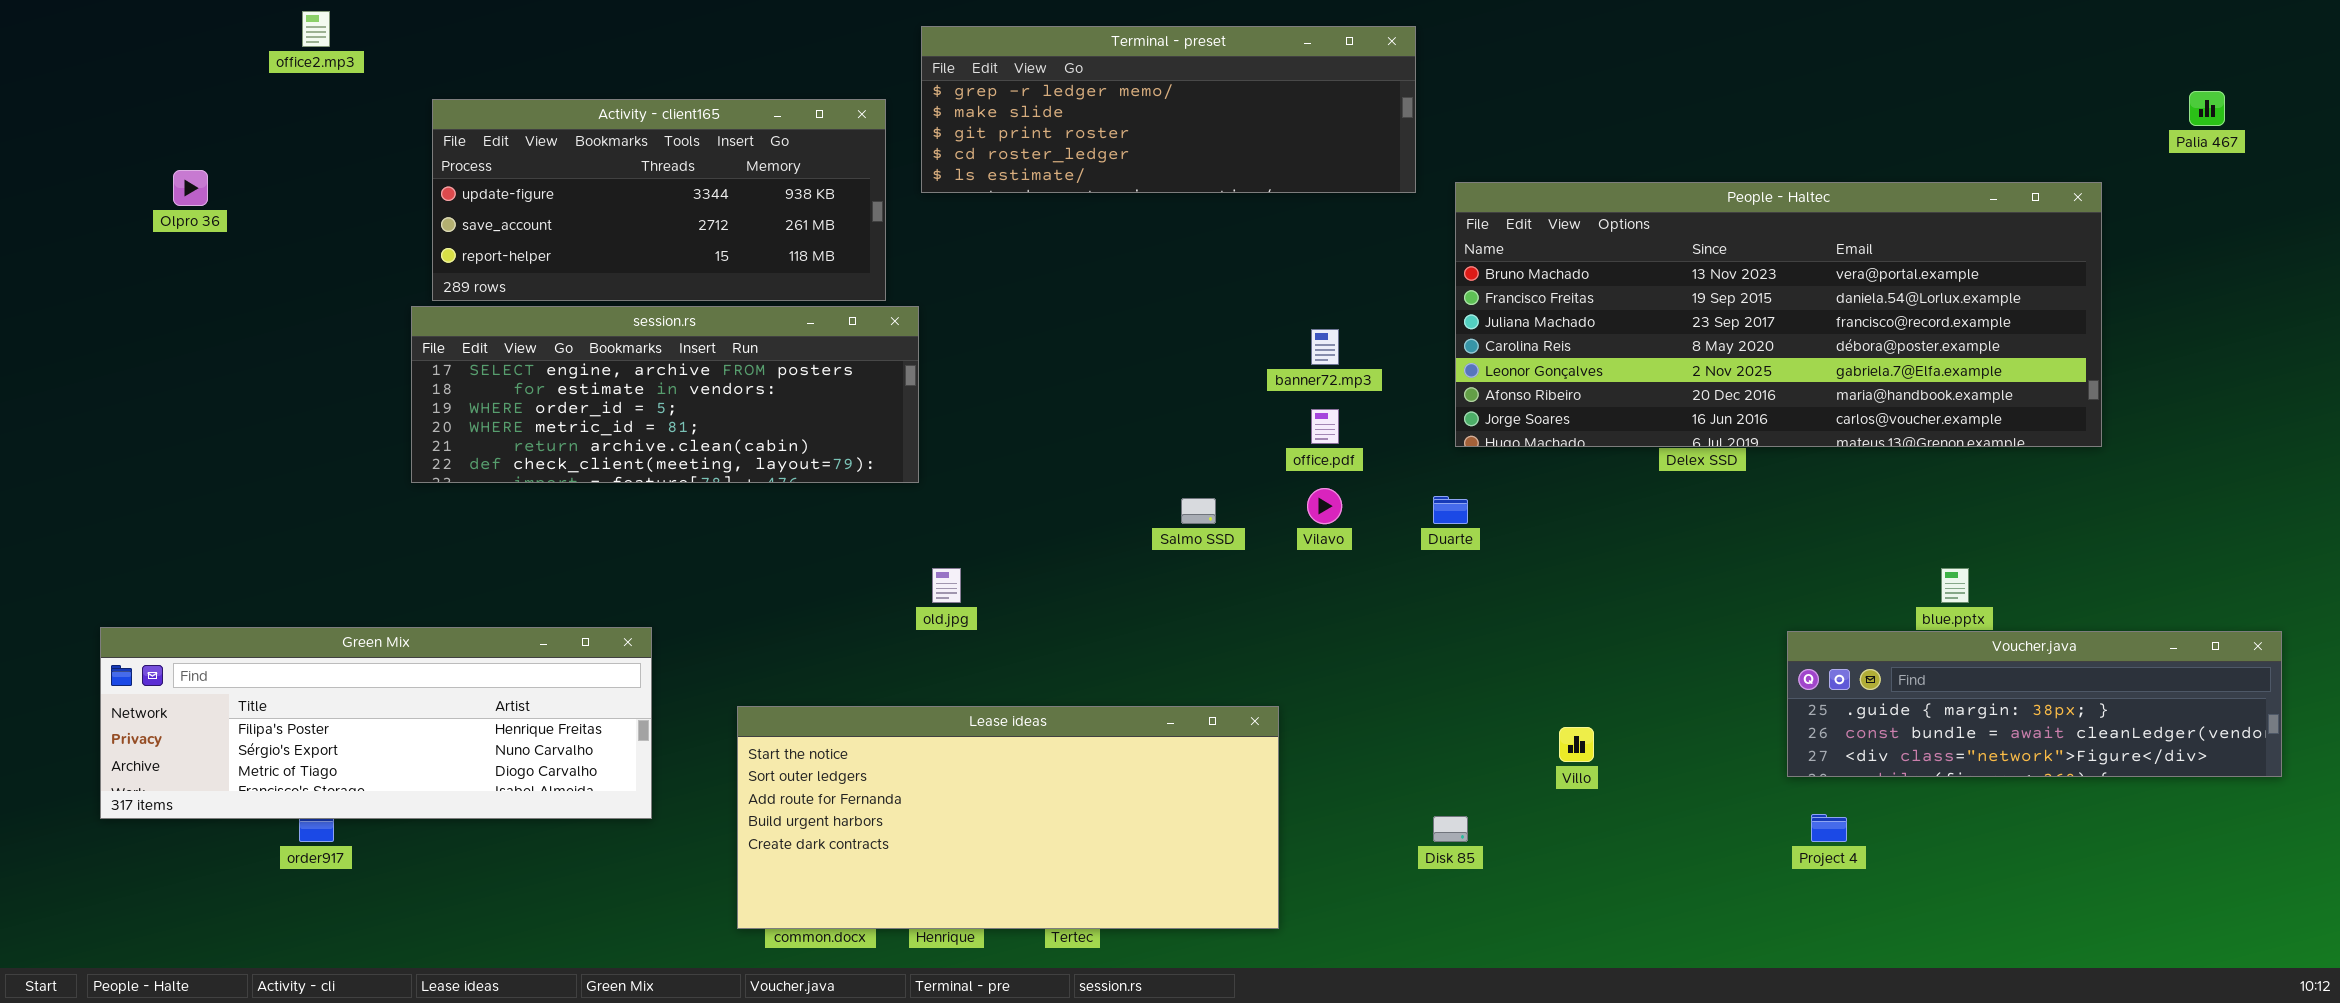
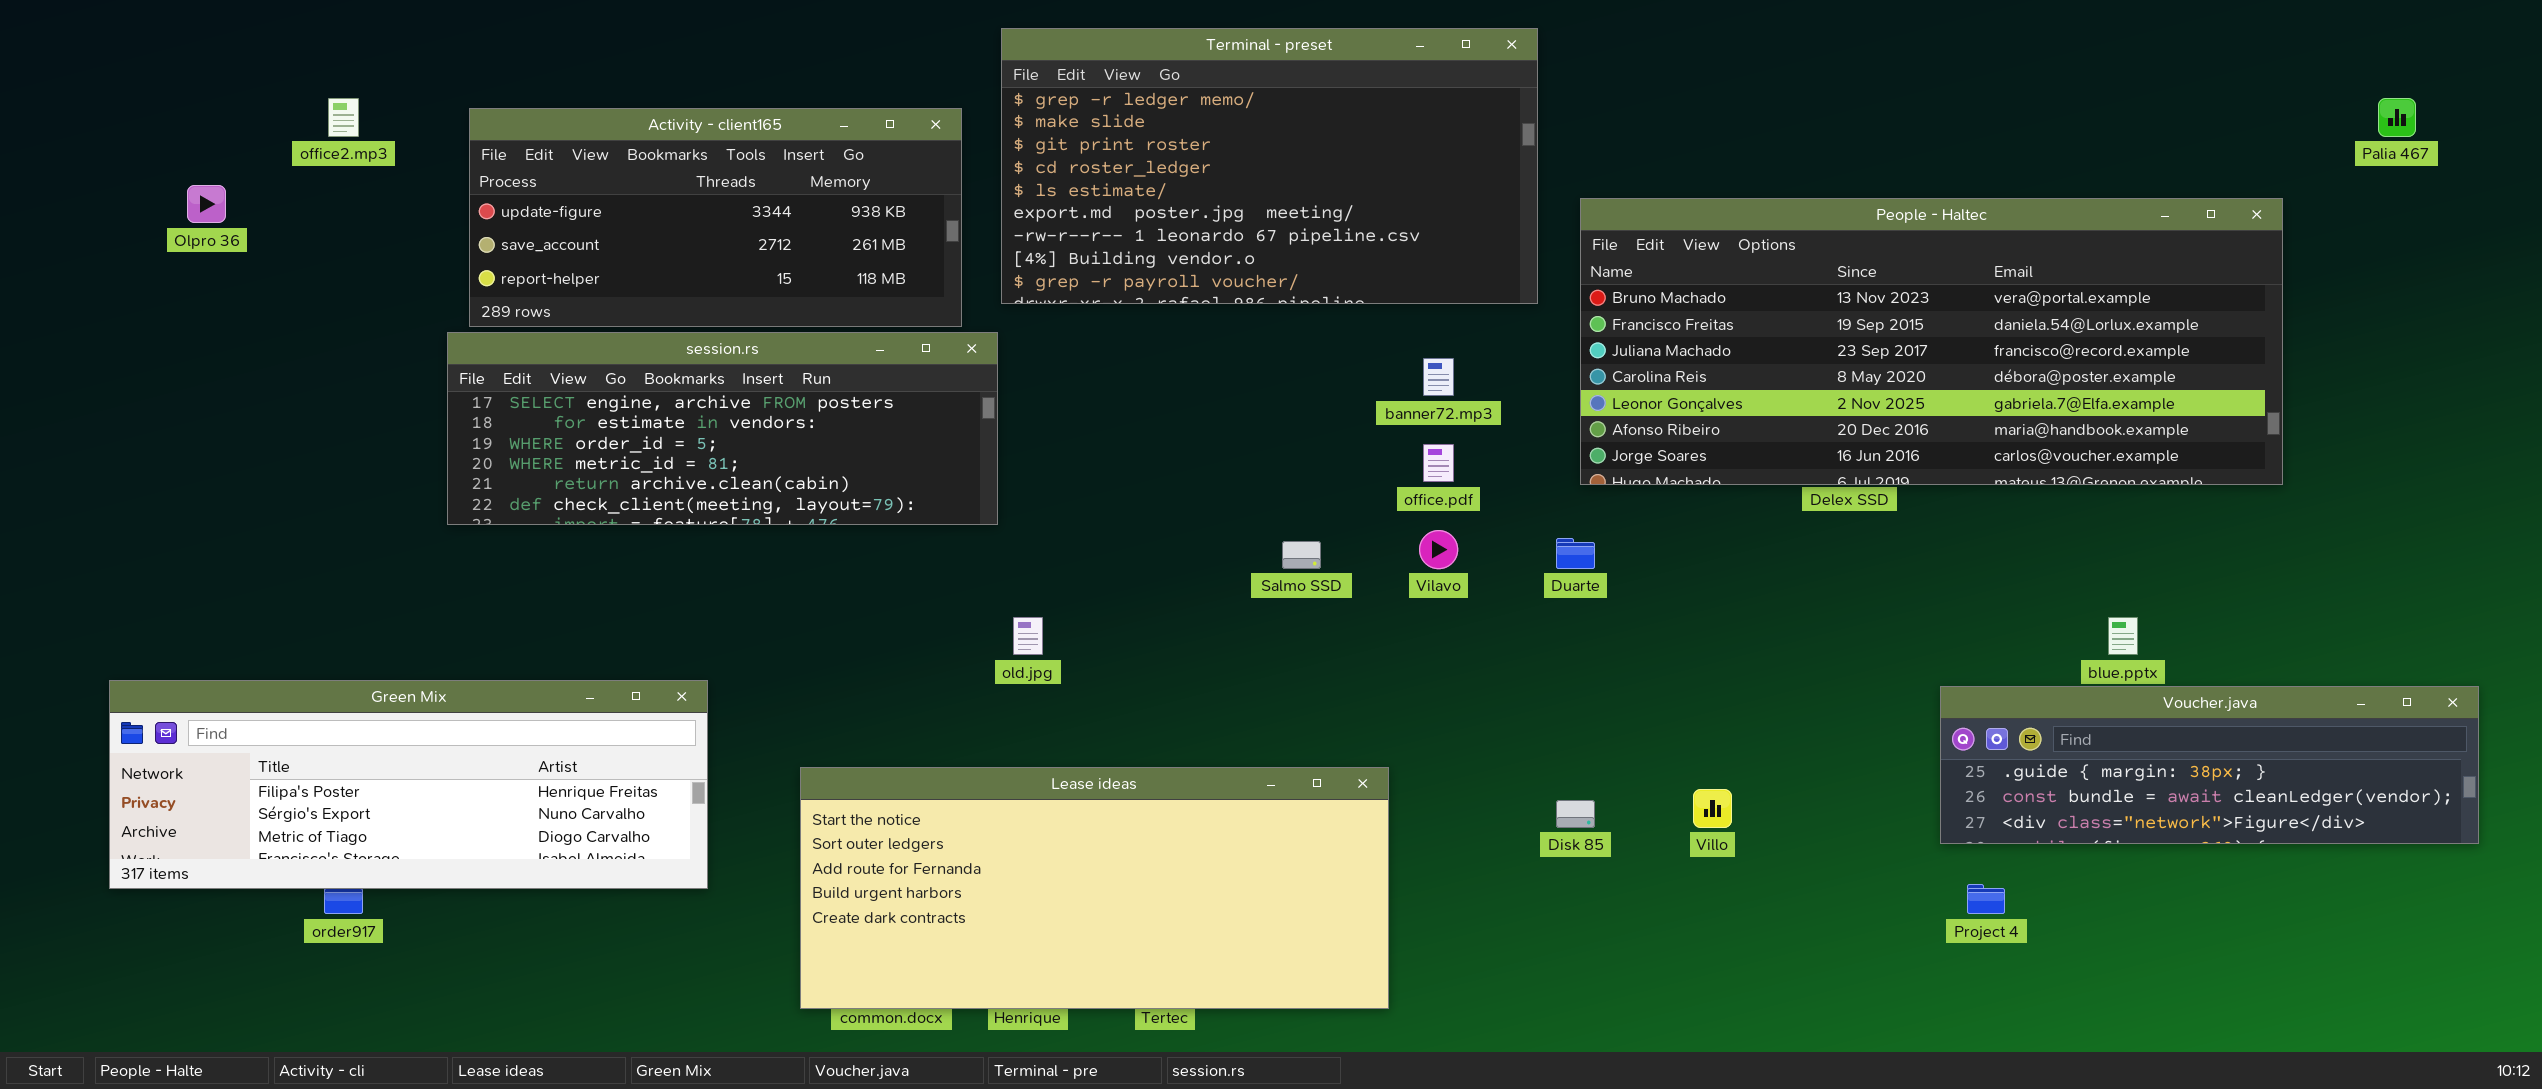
office2.mp3: [302,11,330,47] -> [328,98,359,137], moved
Terminal - preset: [921,26,1416,193] -> [1001,28,1538,304], resized
Disk 85: [1433,816,1468,842] -> [1556,800,1595,828], moved

